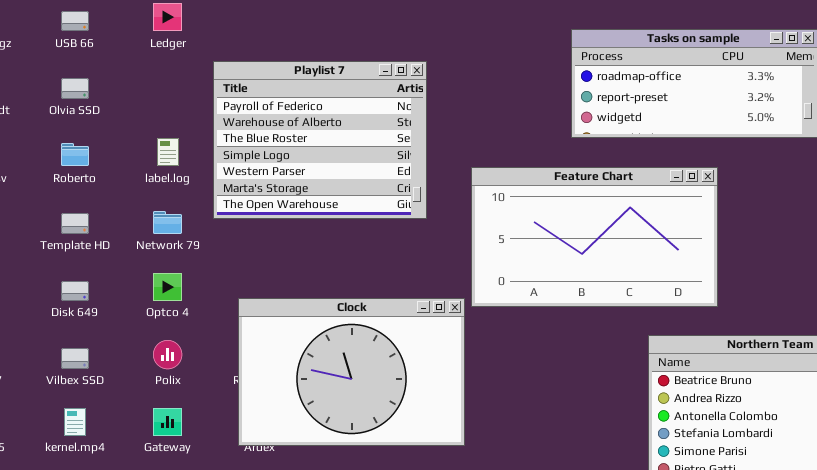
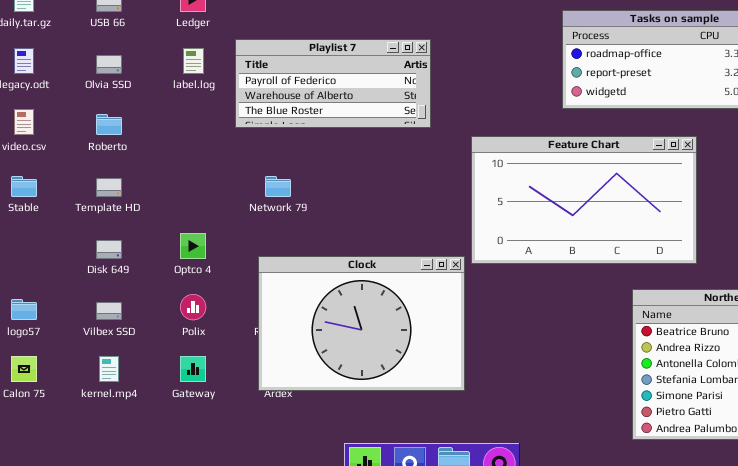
Playlist 7: [213,61,427,219] -> [235,39,431,128], resized
label.log: [157,138,179,166] -> [183,48,204,74], moved
Network 79: [153,211,182,234] -> [265,176,291,197], moved

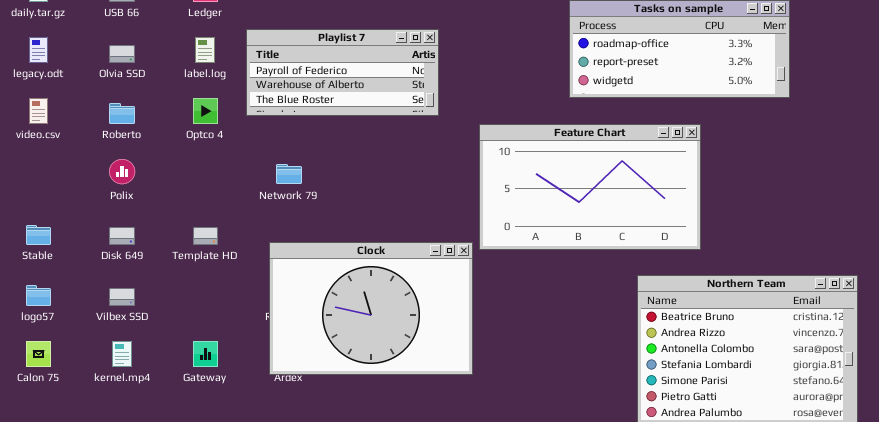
Stable: [11,176,37,197] -> [26,225,51,245], moved
Template HD: [96,178,122,197] -> [193,227,218,245], moved
Optco 4: [180,233,206,259] -> [193,98,218,124], moved
Polix: [180,294,206,320] -> [109,159,135,184], moved

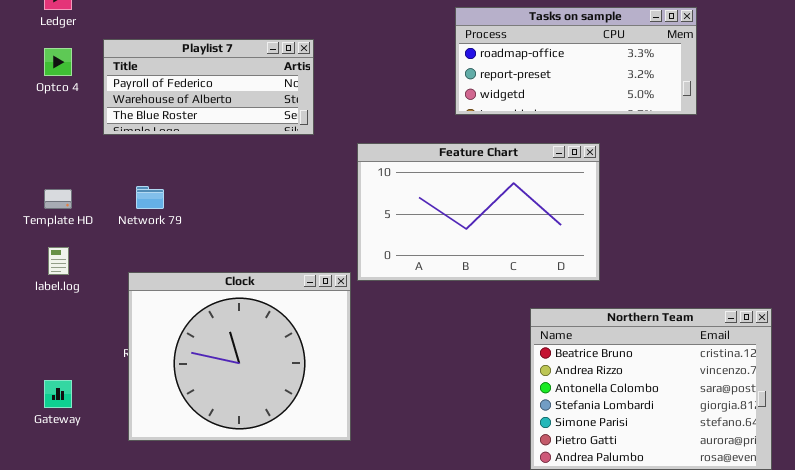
label.log: [195,37,215,63] -> [48,247,69,275], moved
Optco 4: [193,98,218,124] -> [44,48,72,76], moved
Template HD: [193,227,218,245] -> [44,189,72,209], moved
Clock: [269,242,473,375] -> [128,272,351,441], resized

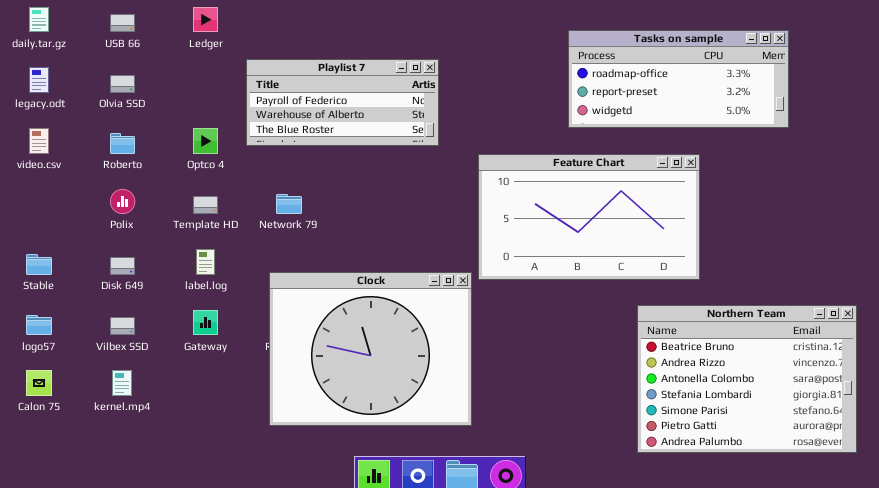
Optco 4: [44,48,72,76] -> [193,128,218,154], moved
Gateway: [44,380,72,408] -> [193,310,218,335], moved

